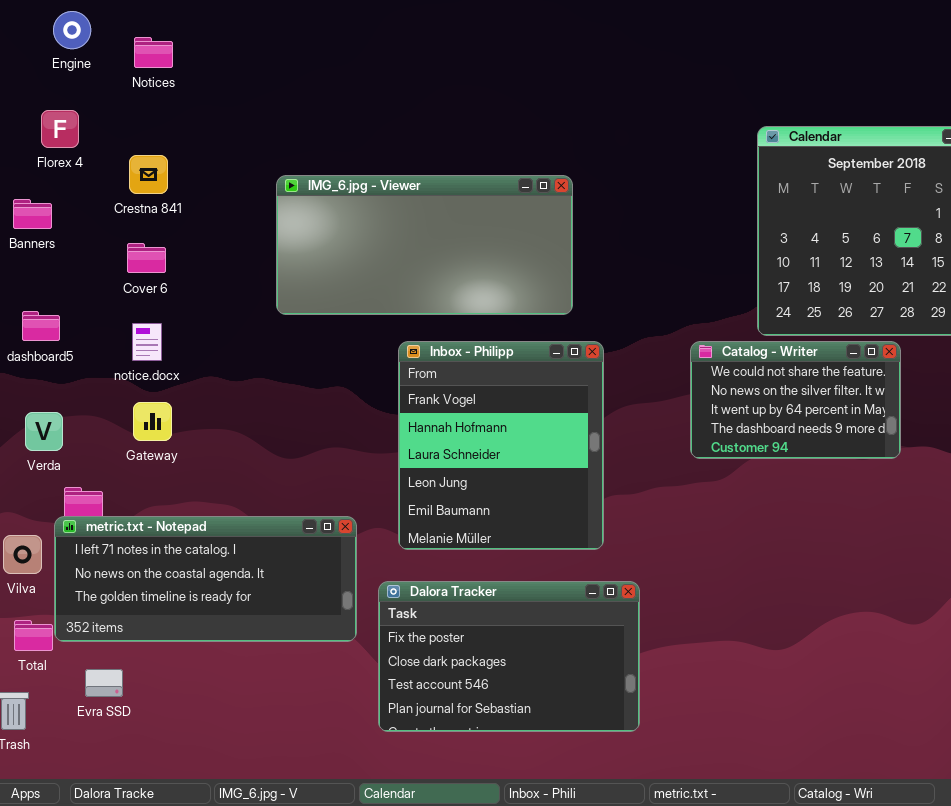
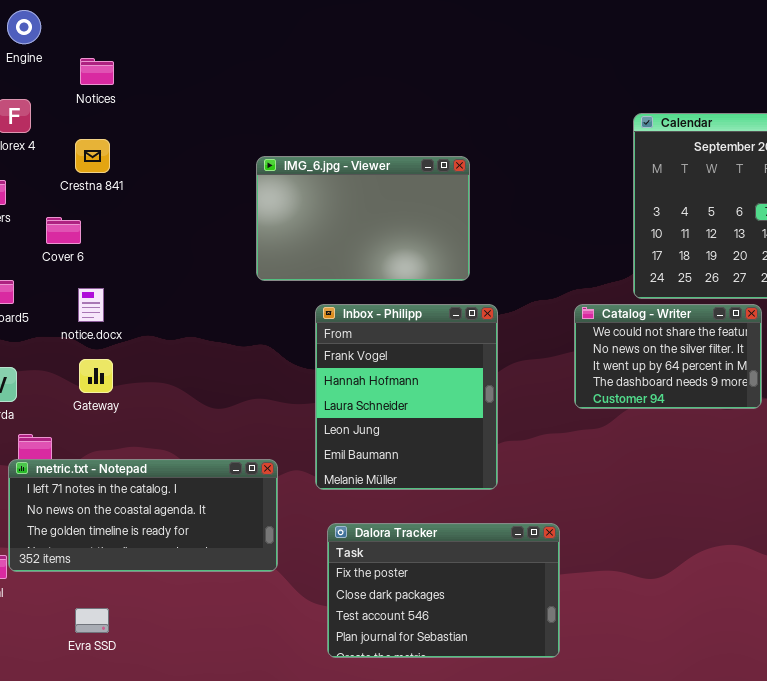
Notices: [134,37,173,68] -> [80,58,114,85], moved
IMG_6.jpg - Viewer: [276,175,573,315] -> [256,156,470,281], resized
Cover 6: [127,243,166,273] -> [46,217,81,244], moved
Dalora Tracker: [378,581,640,732] -> [327,523,560,658], moved
Evra SSD: [85,669,123,697] -> [75,608,109,633], moved

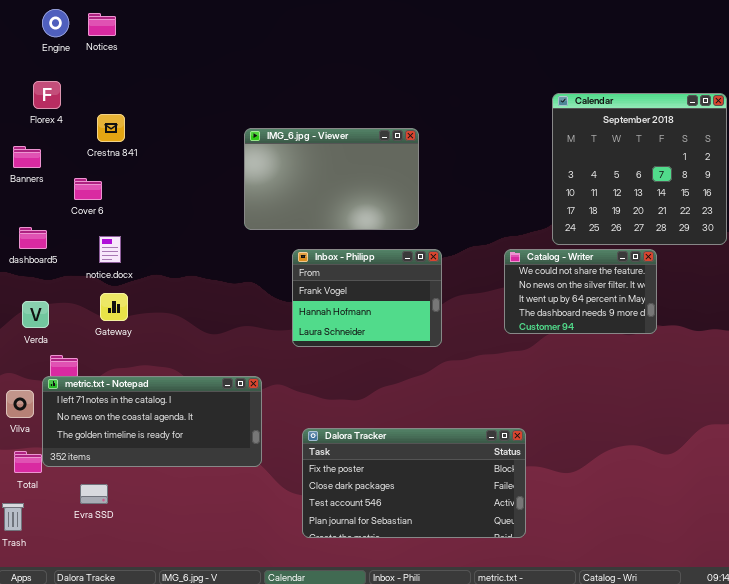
Notices: [80,58,114,85] -> [88,13,116,36], moved
Inbox - Philipp: [315,304,498,490] -> [292,249,442,347], resized
Dalora Tracker: [327,523,560,658] -> [302,428,526,538], resized
Evra SSD: [75,608,109,633] -> [80,484,108,504], moved

